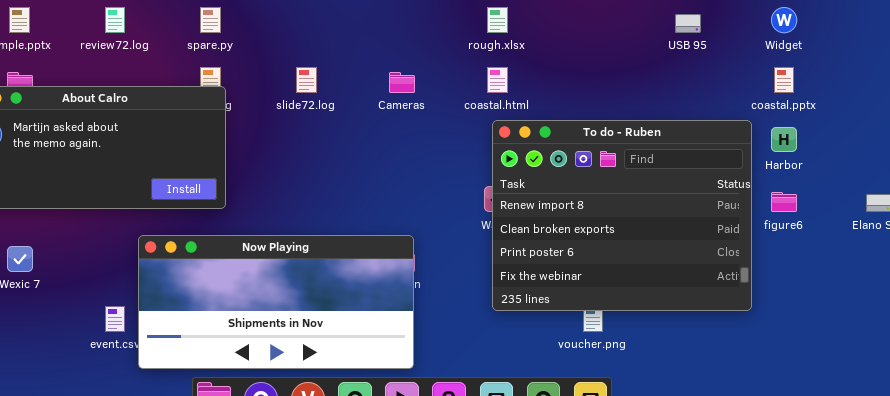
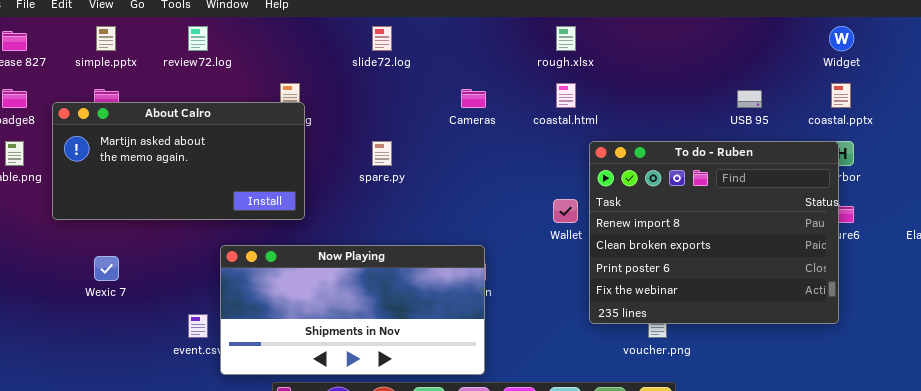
spare.py: [200,7,221,33] -> [372,141,392,166], moved
USB 95: [675,14,701,33] -> [737,90,762,108], moved
slide72.log: [296,67,317,93] -> [372,26,392,51], moved
To do - Ruben: [492,120,752,311] -> [589,141,839,324], moved

